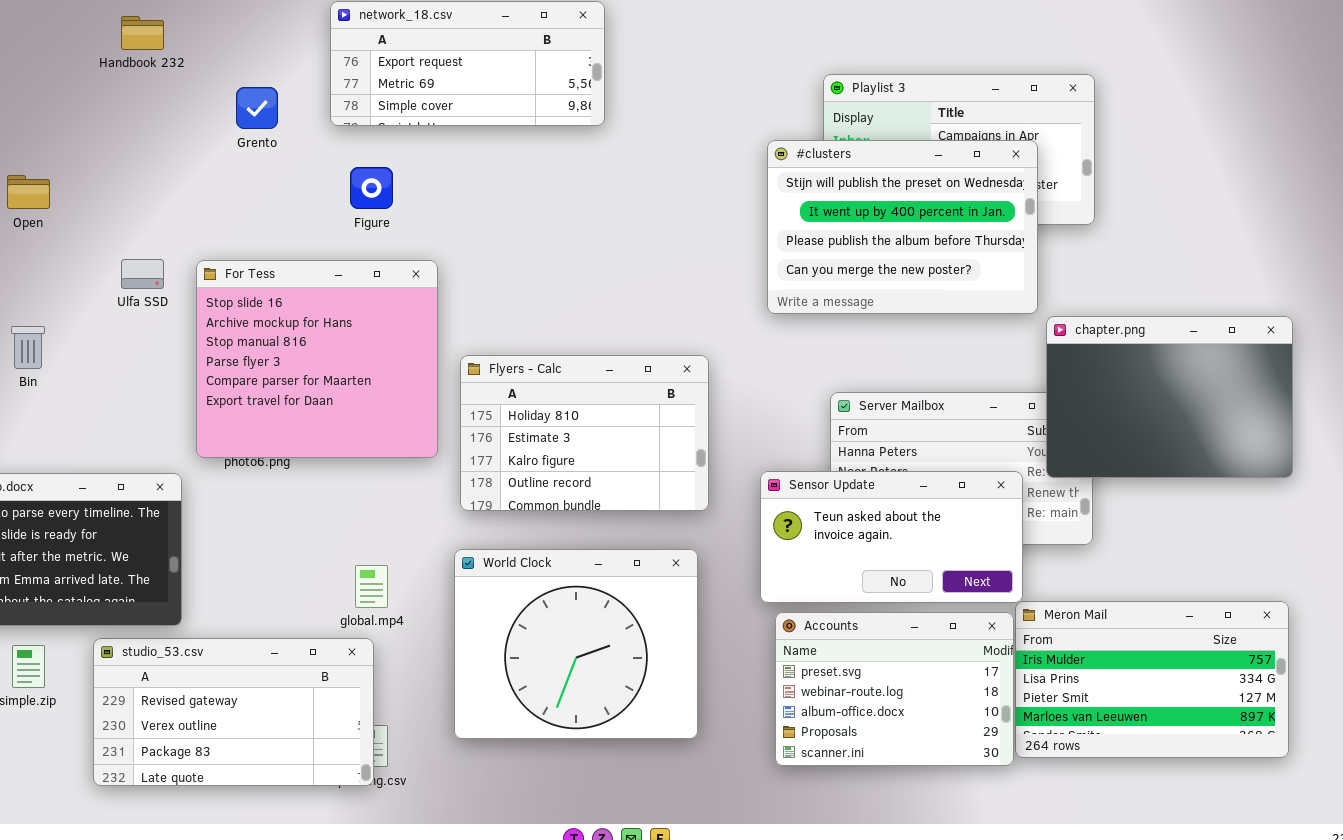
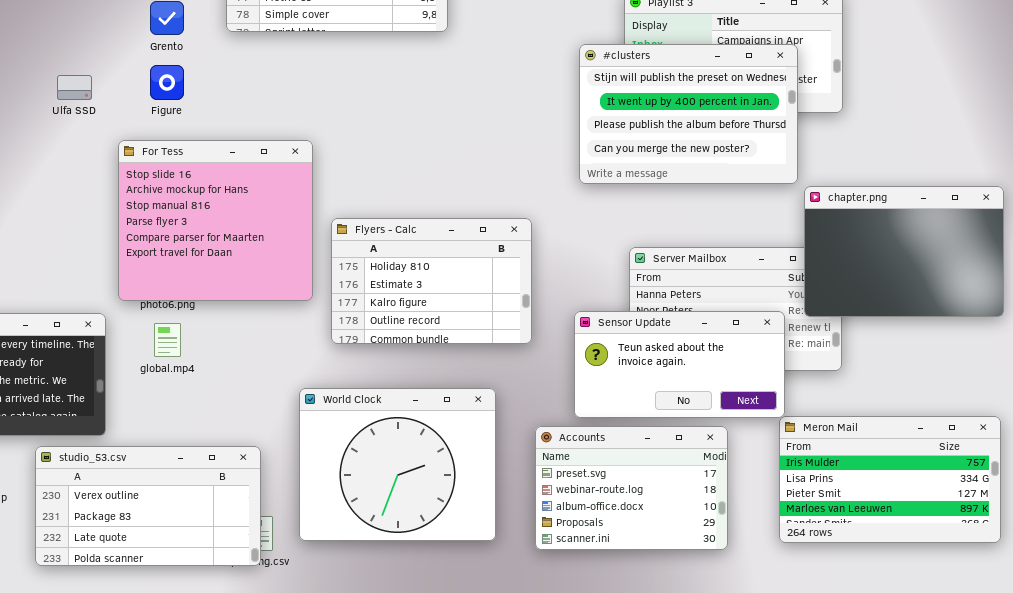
Figure: [350,167,393,209] -> [150,65,184,100], moved
Ulfa SSD: [121,259,164,289] -> [57,75,92,100], moved
World Clock: [454,549,698,739] -> [299,388,496,541], moved
global.mp4: [355,565,388,608] -> [154,323,181,357], moved
Accounts: [775,612,1014,766] -> [535,426,728,550], moved
studio_53.csv: [93,638,374,786] -> [35,446,261,566], scrolled down 1 row

